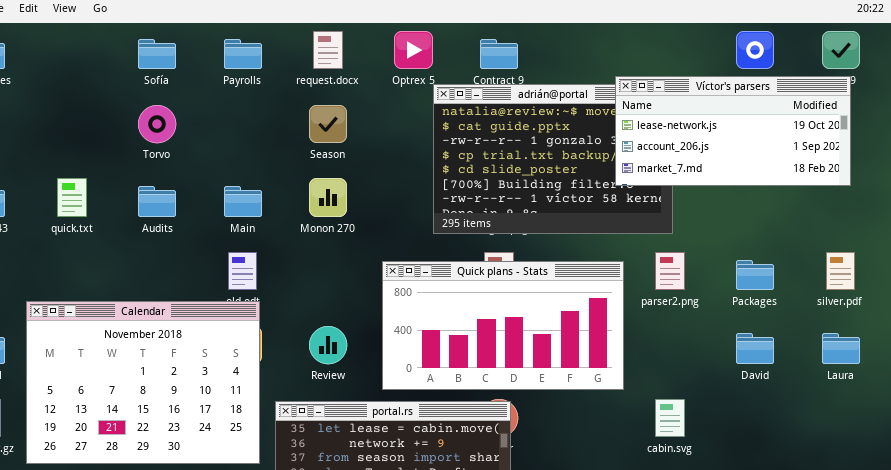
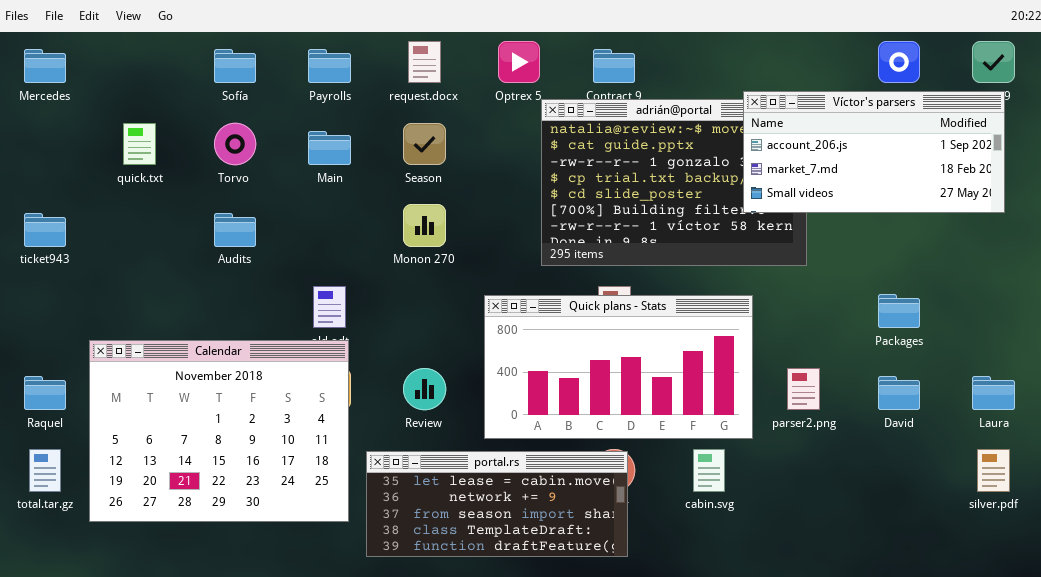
Víctor's parsers: [615,76,851,186] -> [743,91,1005,213], scrolled down 1 row
quick.txt: [57,178,87,217] -> [123,123,156,165], moved
Main: [224,186,262,217] -> [308,131,351,165], moved
parser2.png: [655,252,685,290] -> [787,368,820,410], moved
silver.pdf: [826,252,855,290] -> [977,449,1010,492], moved
cabin.svg: [655,399,685,437] -> [693,449,725,492], moved

